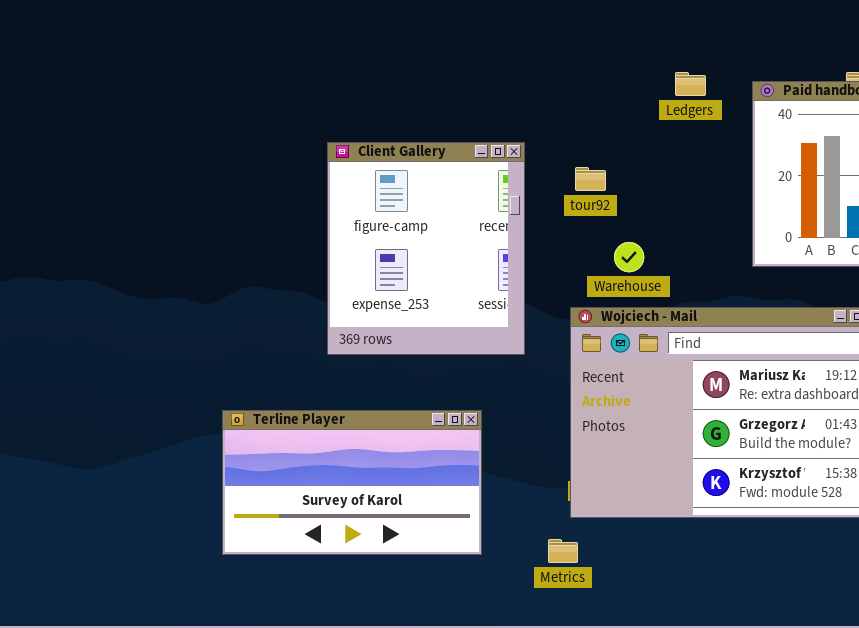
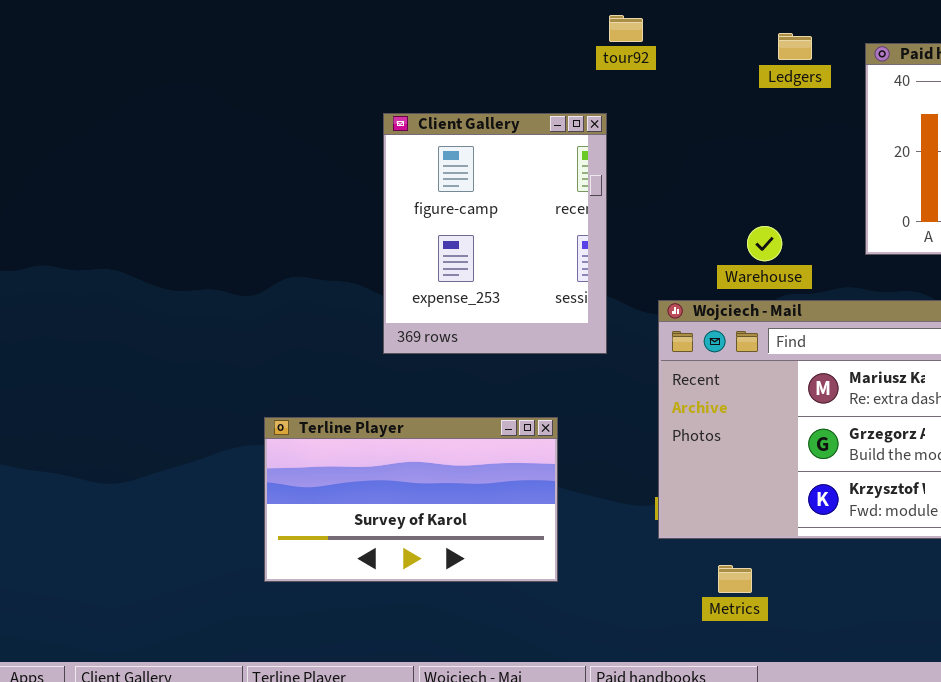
tour92: [575,167,606,191] -> [609,15,643,42], moved
Warehouse: [614,242,644,272] -> [747,226,782,261], moved
Metrics: [548,539,578,563] -> [718,565,752,593], moved

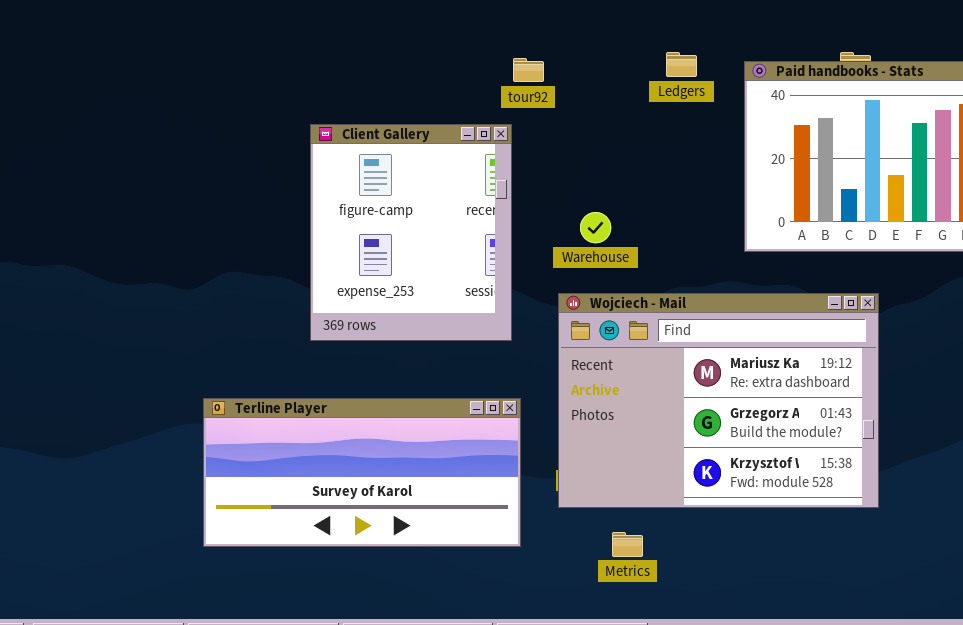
tour92: [609,15,643,42] -> [513,58,544,82], moved
Warehouse: [747,226,782,261] -> [580,212,611,243], moved
Terline Player: [264,417,558,582] -> [203,398,521,547], resized

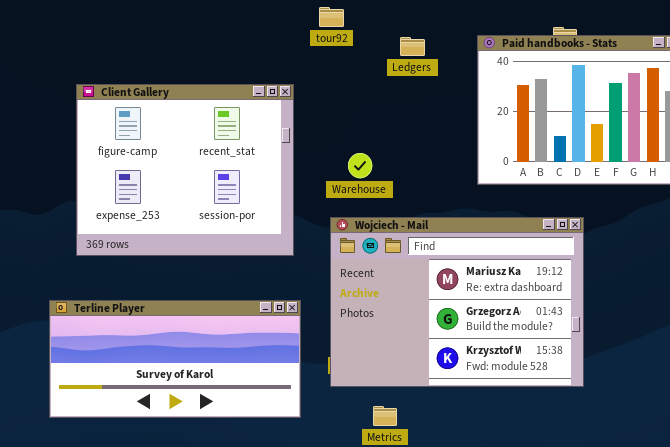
Ledgers: [666,52,697,77] -> [400,37,425,56], moved
tour92: [513,58,544,82] -> [319,7,344,27], moved
Client Gallery: [310,124,512,341] -> [76,84,294,256], resized

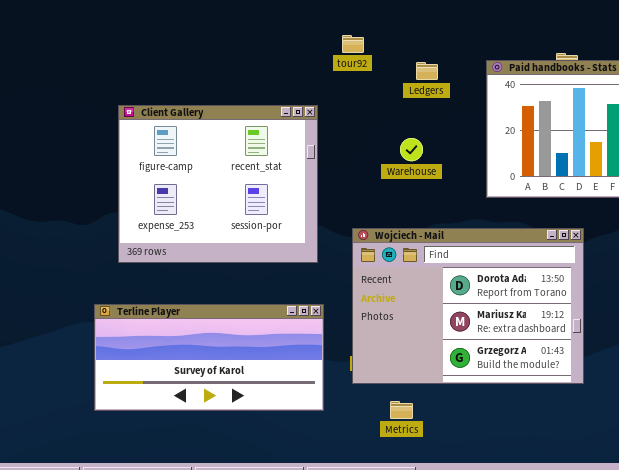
Warehouse: [348,153,372,178] -> [400,138,423,161], moved
Wojciech - Mail: [330,217,584,387] -> [352,228,584,384], scrolled up 1 row

